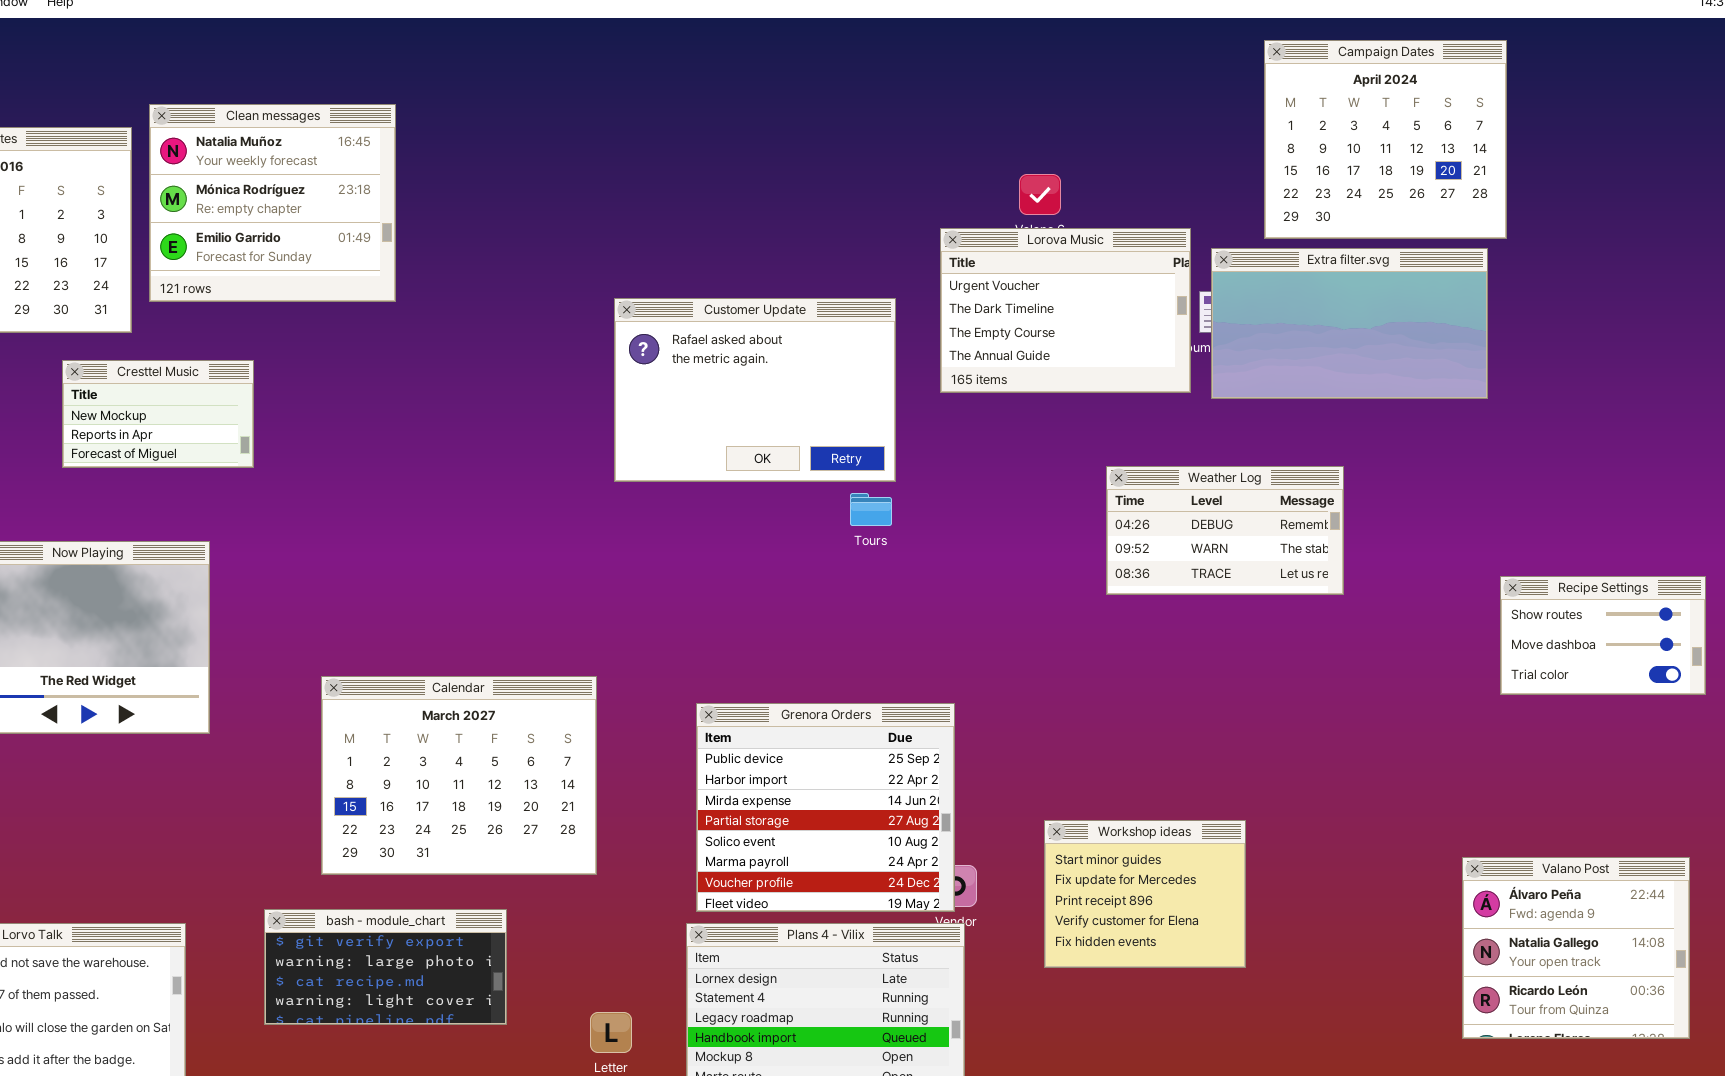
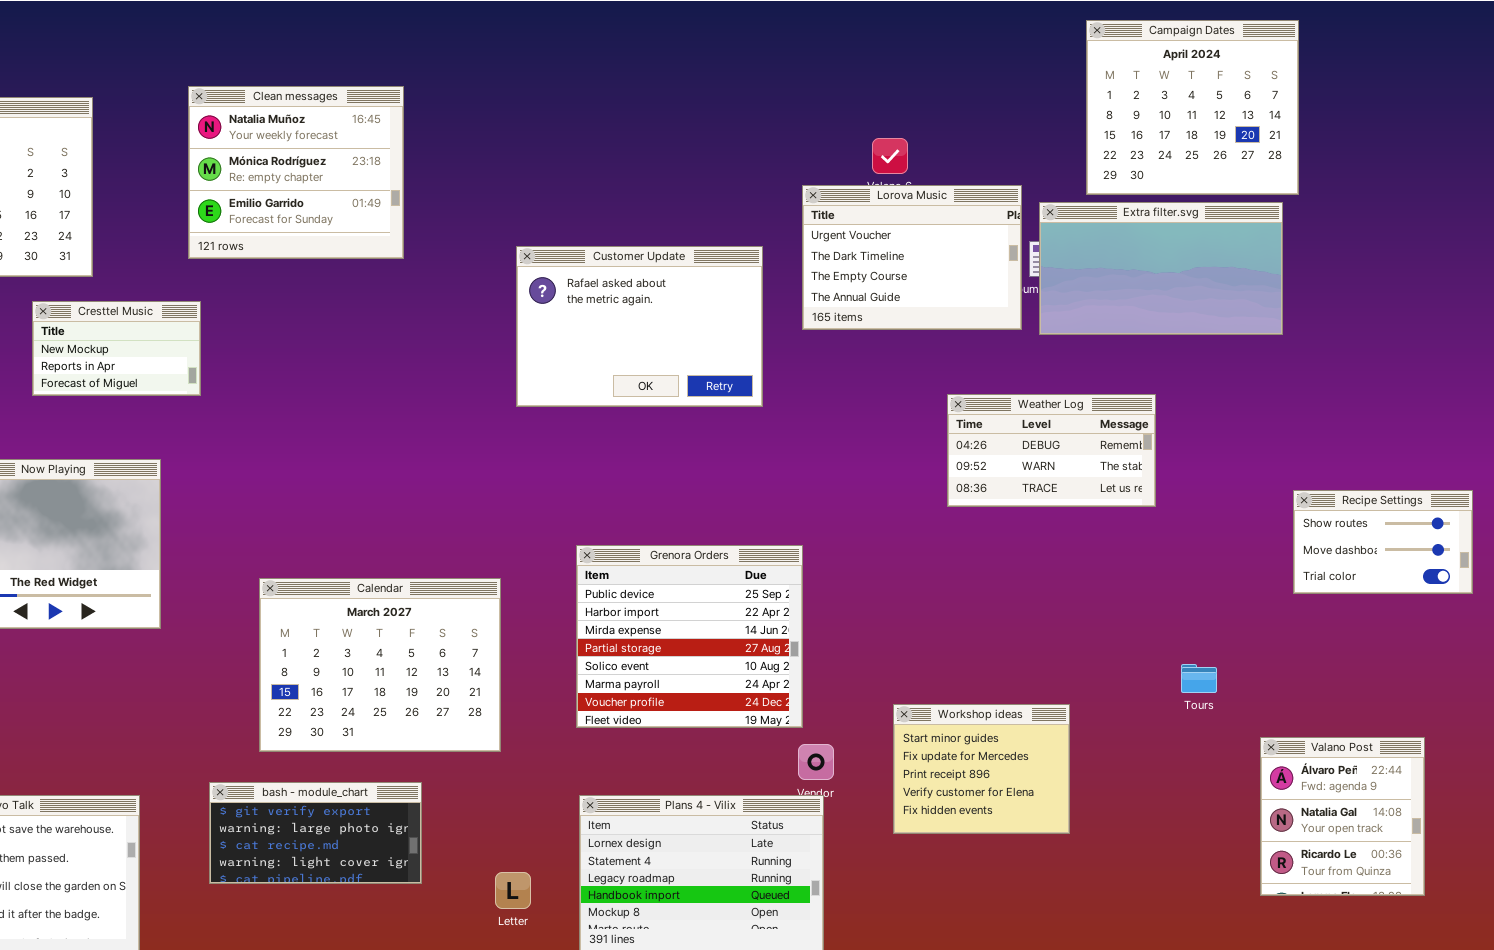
Clean messages: [149,104,396,302] -> [188,86,404,259], moved
Tours: [850,493,892,526] -> [1181,664,1217,693], moved
Grenora Orders: [696,703,955,912] -> [576,545,803,728], moved
Valano Post: [1462,857,1690,1039] -> [1260,737,1425,896], resized

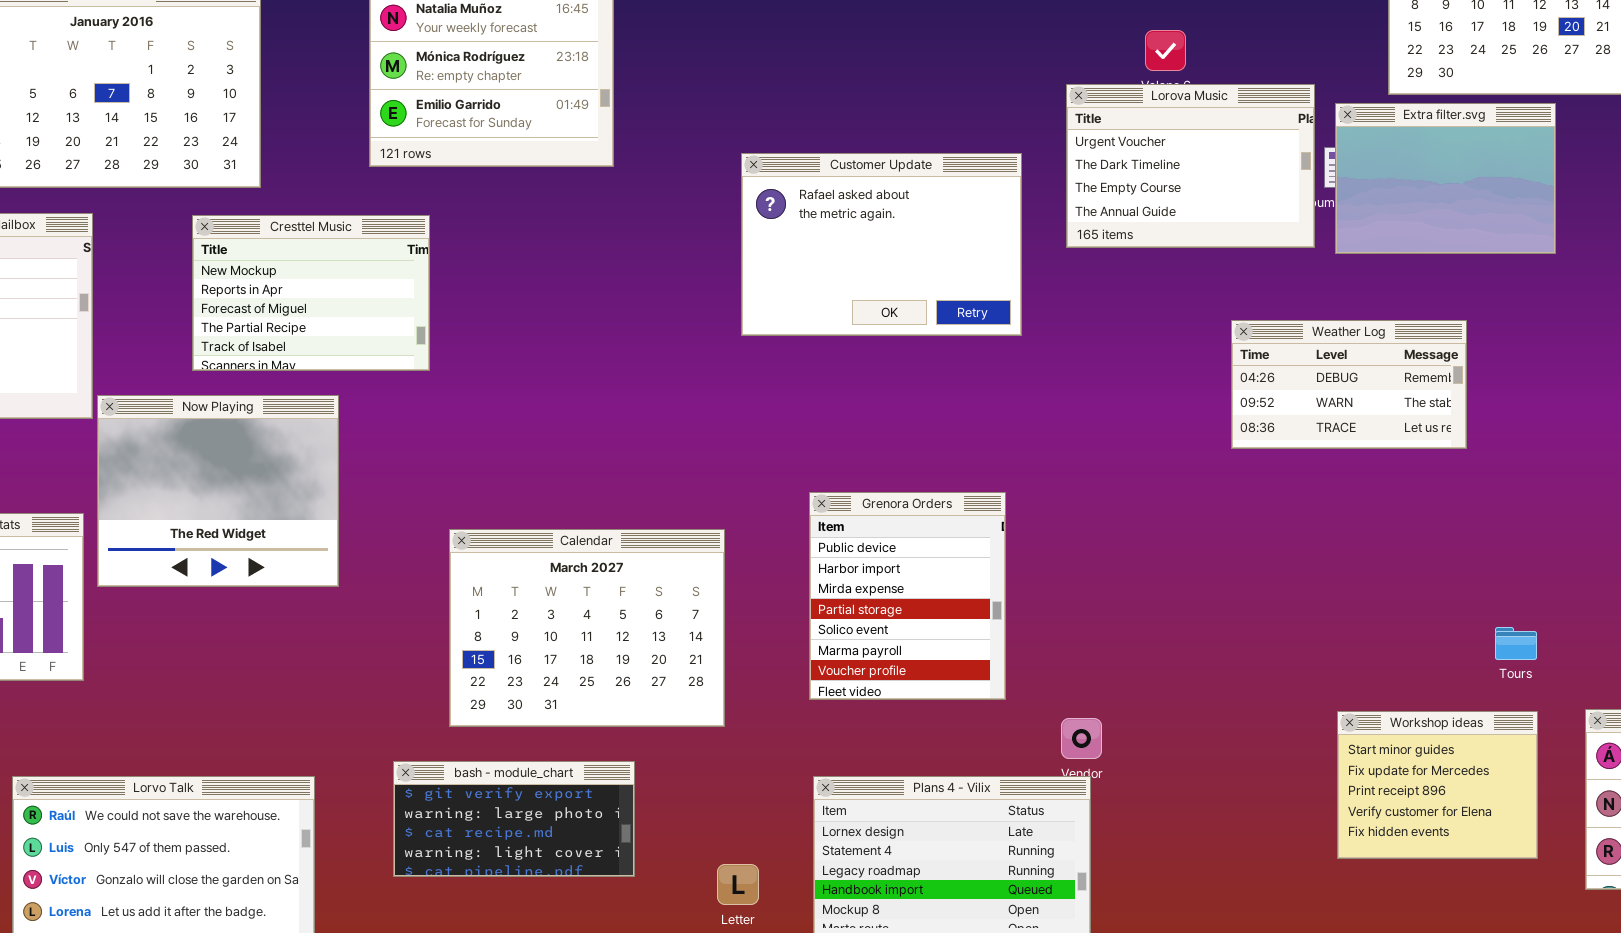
Extra filter.svg: [1039,202,1283,335] -> [1335,103,1556,254], resized
Cresttel Music: [32,301,201,396] -> [192,215,430,371], resized
Grenora Orders: [576,545,803,728] -> [809,492,1006,700], resized
Workshop ideas: [893,704,1070,834] -> [1337,711,1538,859], moved

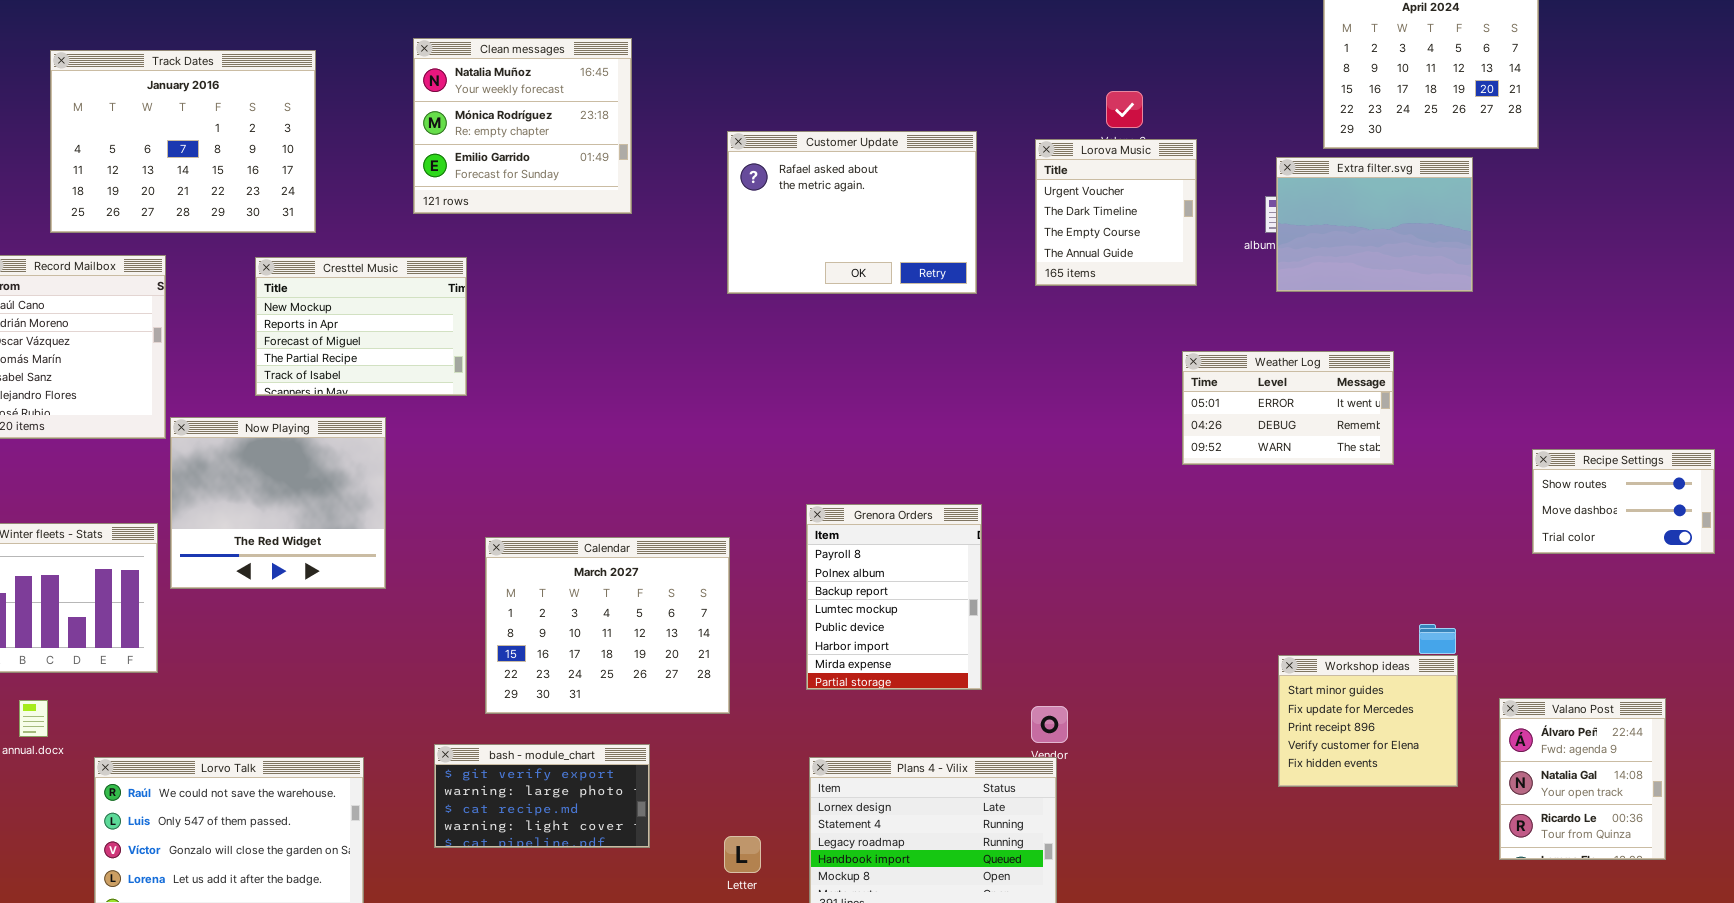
Lorova Music: [1066,84,1315,248] -> [1035,139,1197,286], resized
Customer Update: [741,153,1022,336] -> [727,131,977,294], moved
Weather Log: [1231,320,1467,449] -> [1182,351,1394,465], scrolled up 1 row
Grenora Orders: [809,492,1006,700] -> [806,504,982,690], scrolled up 4 rows
Workshop ideas: [1337,711,1538,859] -> [1278,655,1458,787], moved

